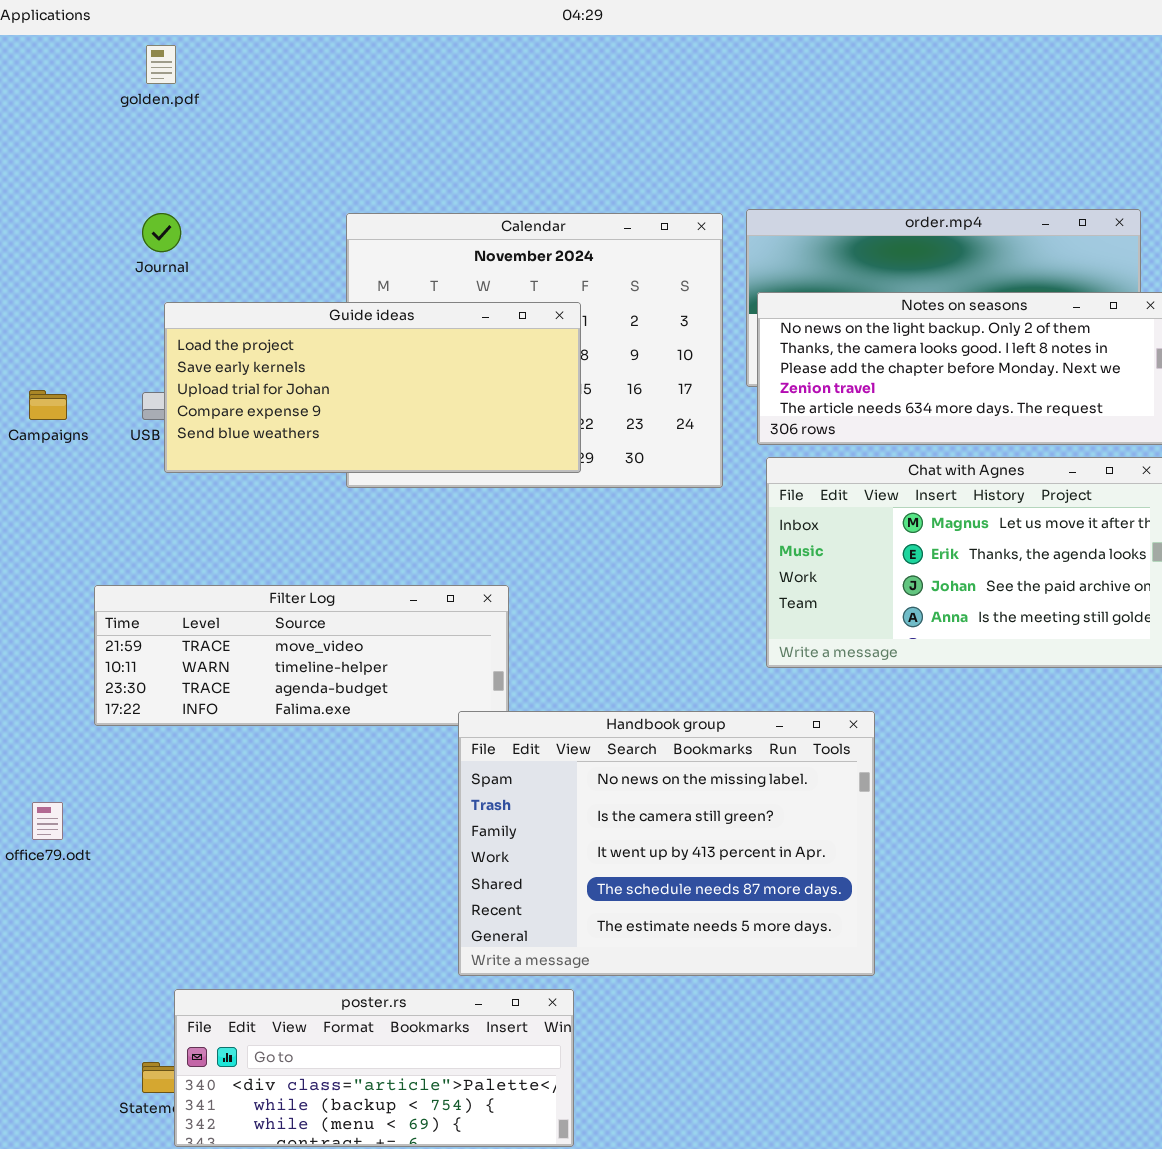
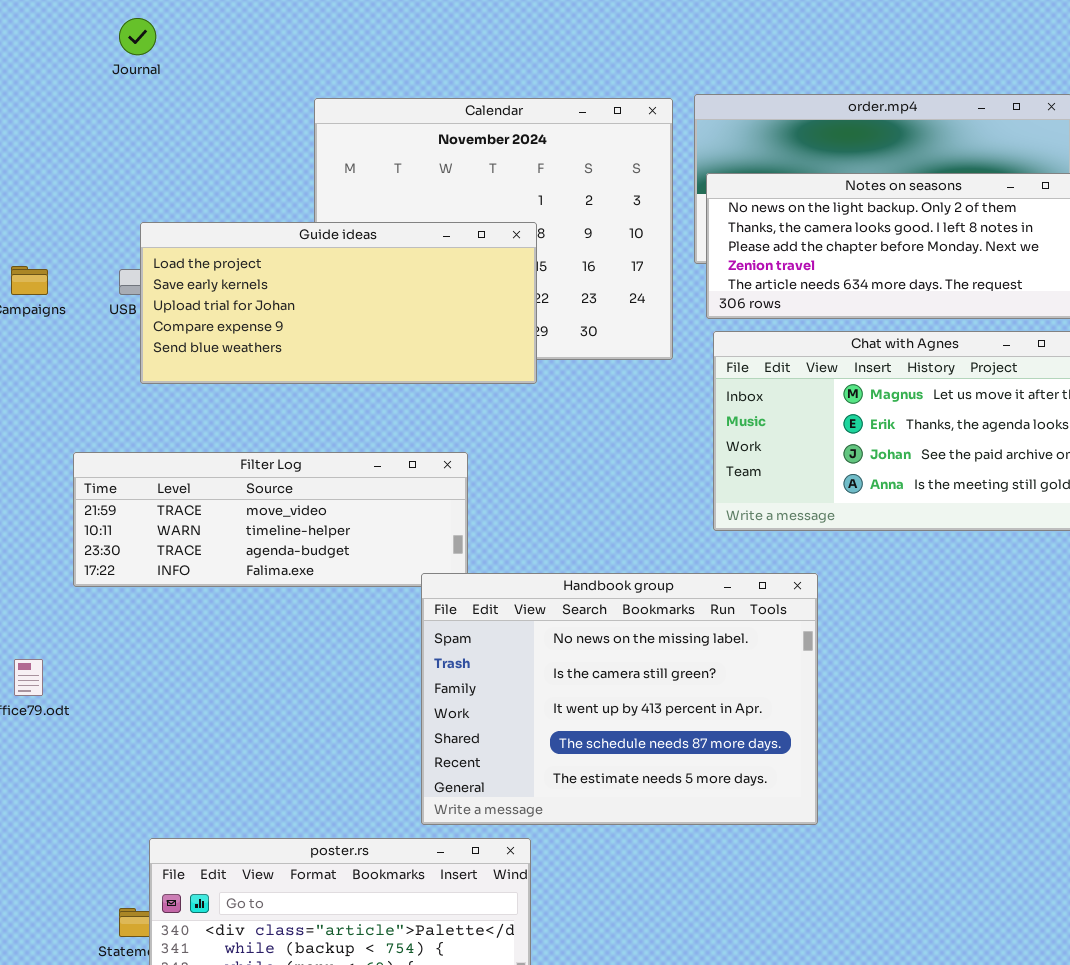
Journal: [142,213,181,252] -> [119,18,156,55], moved
Guide ideas: [164,302,581,473] -> [140,222,537,384], moved

